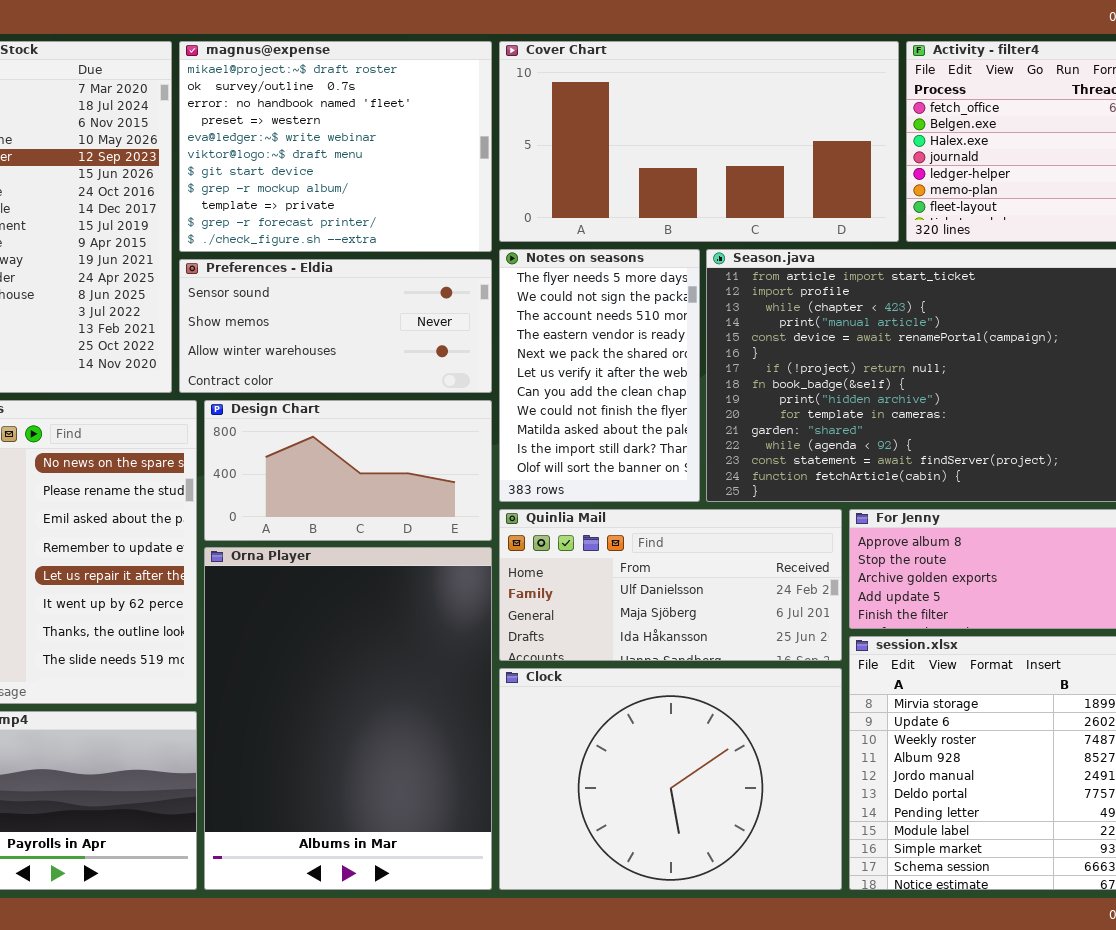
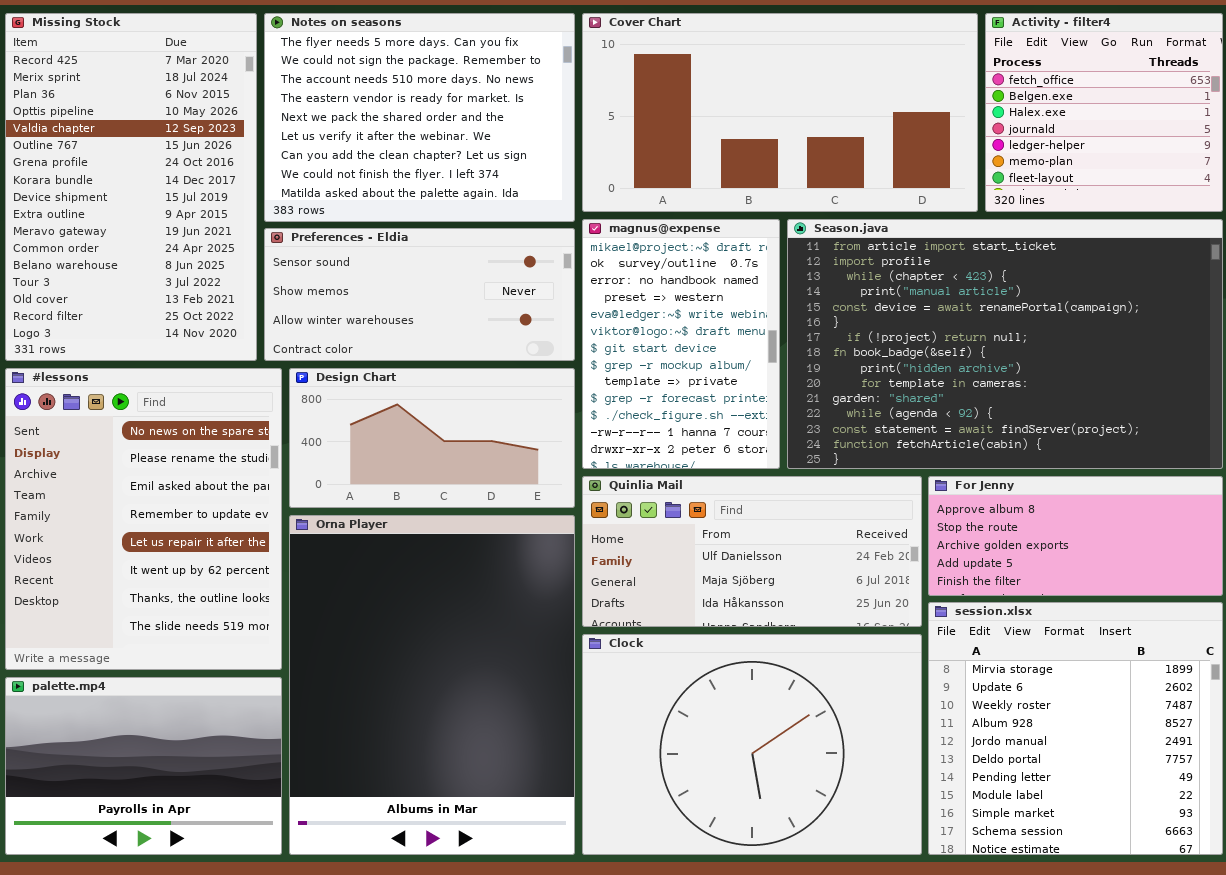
magnus@expense: [179,41,492,252] -> [582,219,780,469], moved, resized
Notes on seasons: [499,249,700,502] -> [264,13,575,222], moved, resized

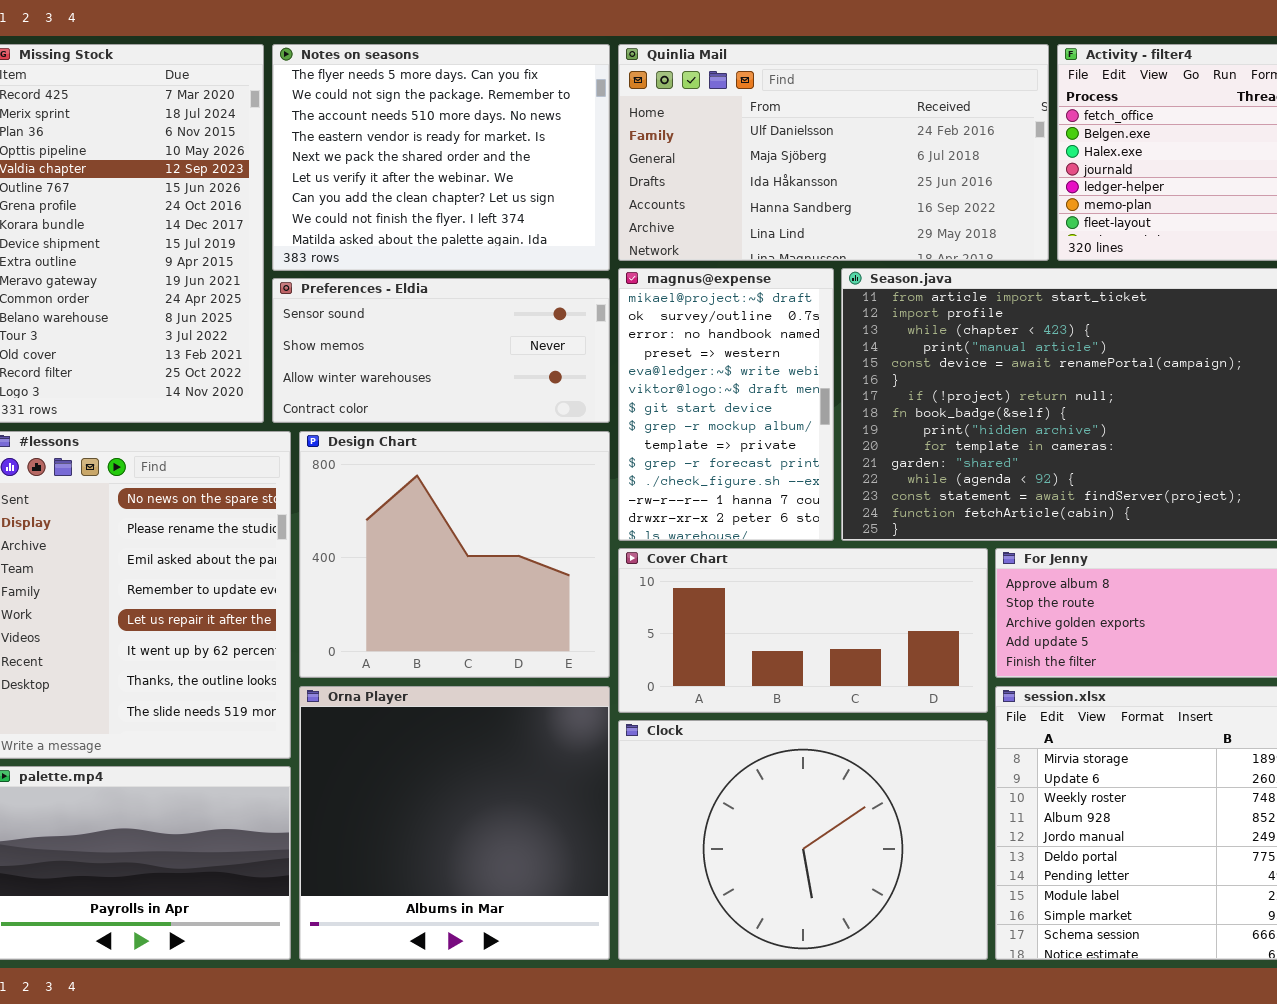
Cover Chart: [582,13,978,212] -> [618,548,988,713], moved, resized
Design Chart: [289,368,575,508] -> [299,431,610,678], resized
Quinlia Mail: [582,476,922,627] -> [618,44,1049,261], moved, resized
Orna Player: [289,515,575,855] -> [299,686,610,960], resized

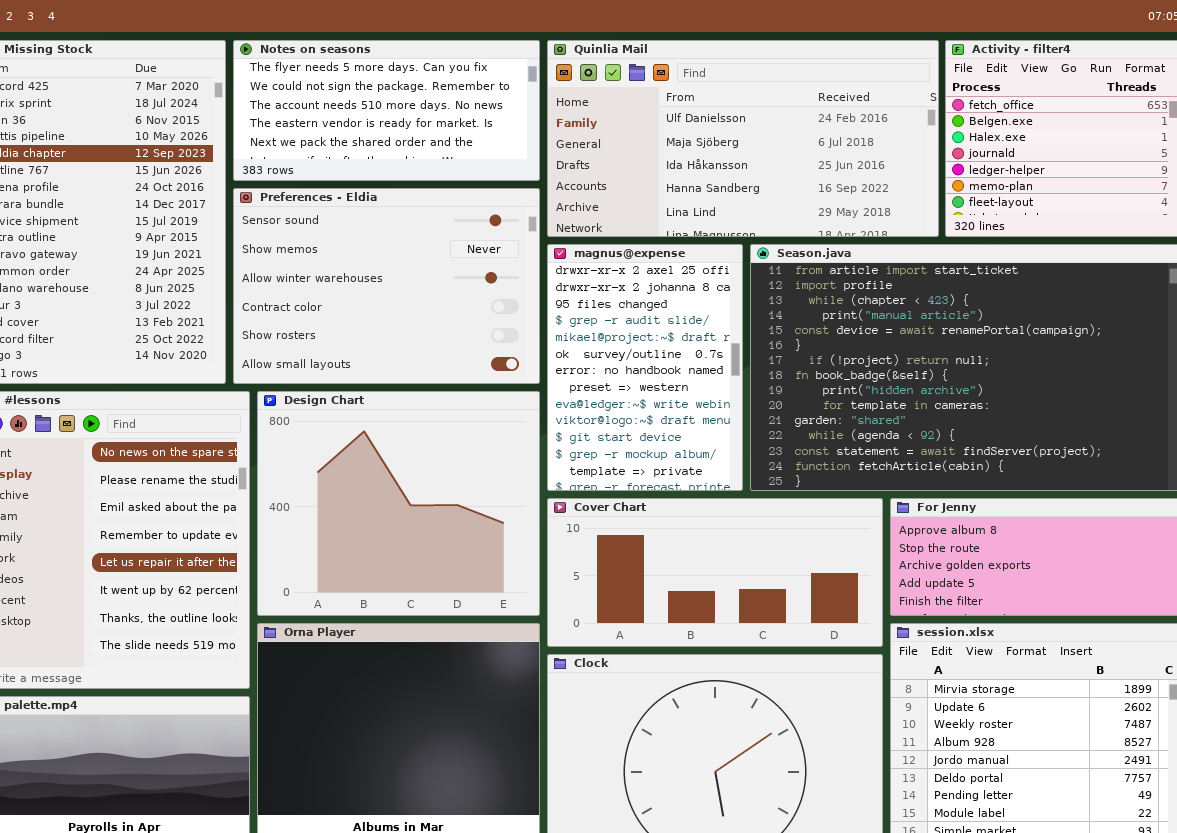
Notes on seasons: [272,44,610,271] -> [233,40,540,181], resized
magnus@expense: [618,268,834,541] -> [547,244,743,491], scrolled up 4 rows
Preferences - Eldia: [272,278,610,423] -> [233,188,540,384], resized

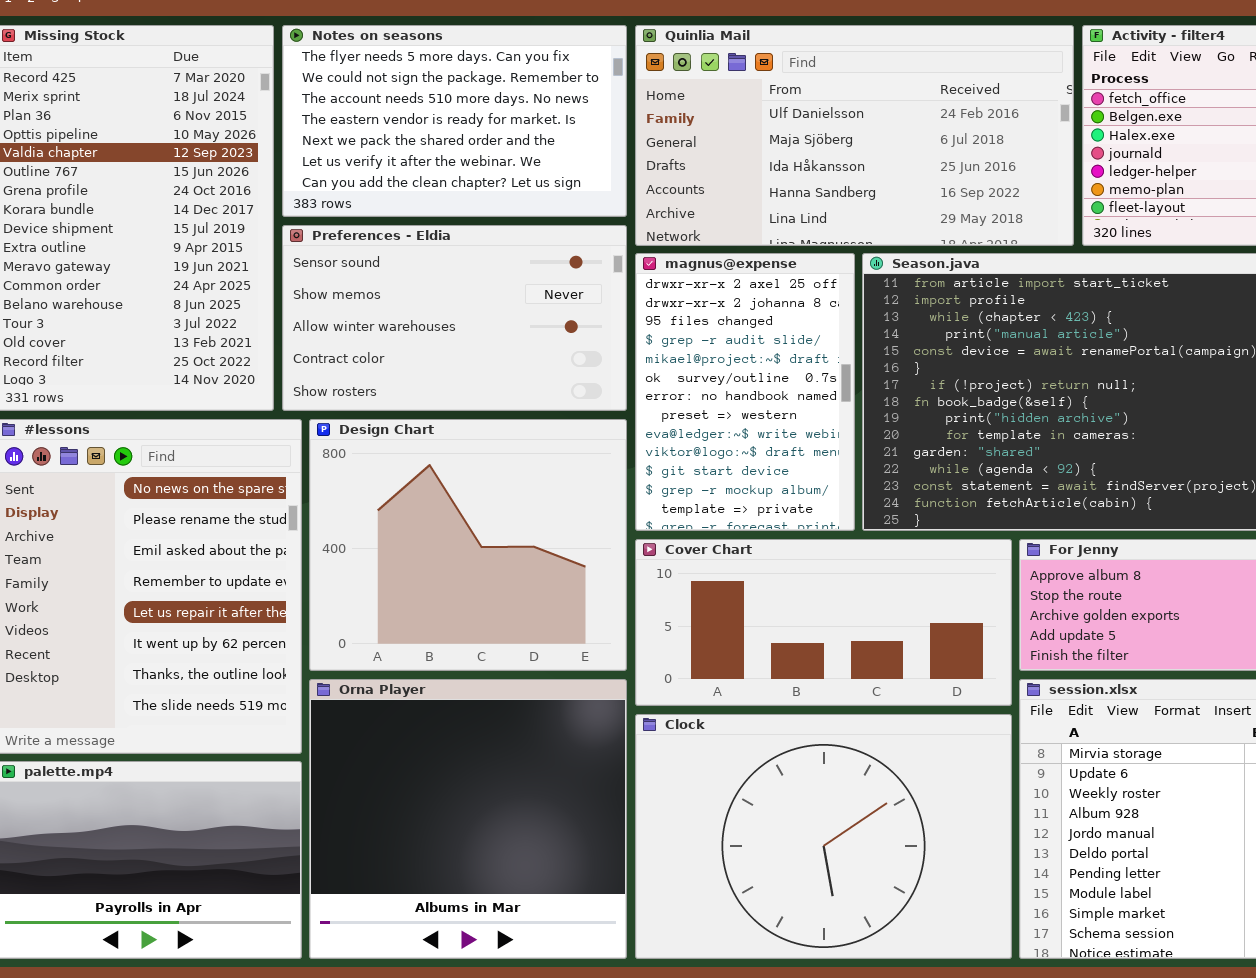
Notes on seasons: [233,40,540,181] -> [282,25,627,217], resized
Preferences - Eldia: [233,188,540,384] -> [282,225,627,411], resized

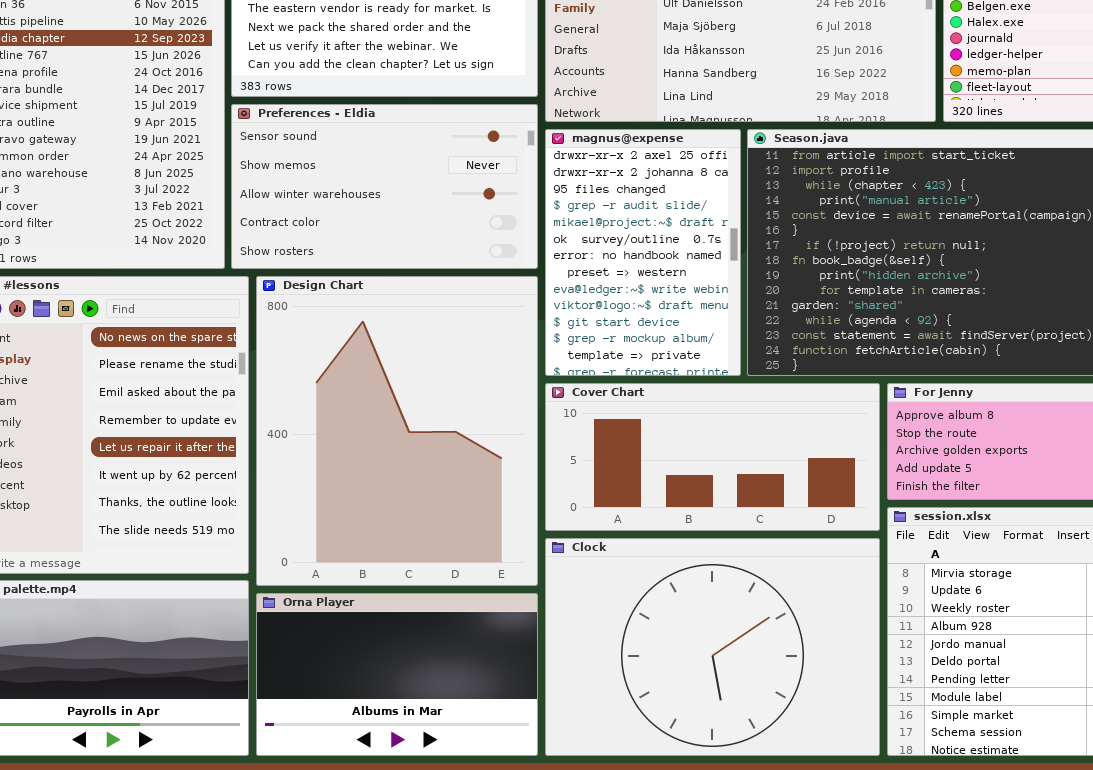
Design Chart: [309,419,627,671] -> [256,276,538,586], resized
Orna Player: [309,679,627,959] -> [256,593,538,756], resized

